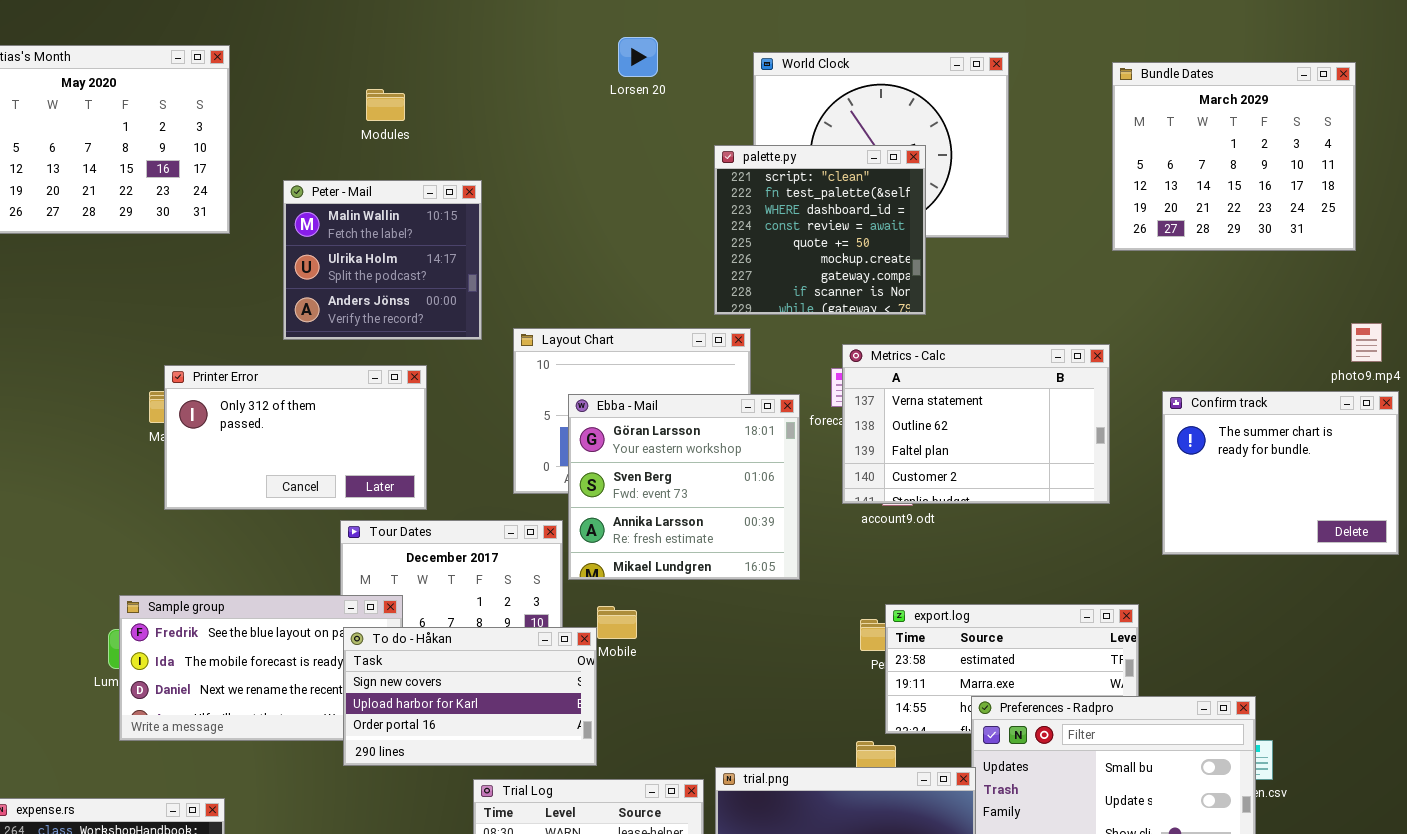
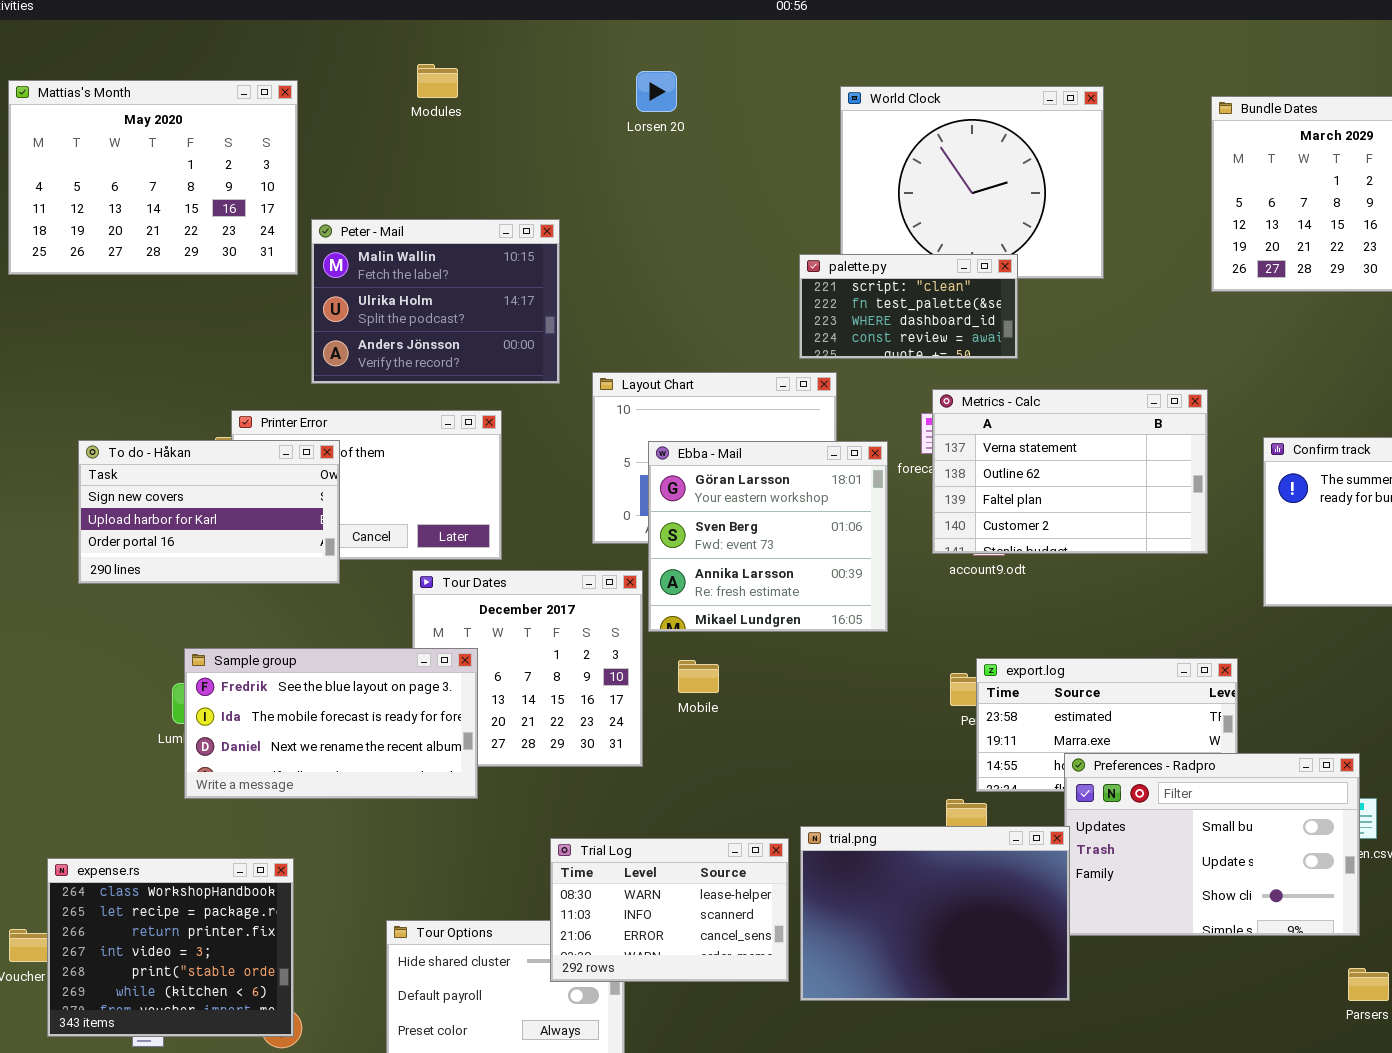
Lorsen 20: [618,37,658,77] -> [636,71,677,112], moved
Modules: [366,89,405,121] -> [417,64,458,98], moved
palette.py: [714,145,926,315] -> [799,254,1018,359], resized
Peter - Mail: [283,180,482,340] -> [311,219,560,384], resized
To do - Håkan: [343,627,597,766] -> [78,440,340,584], moved

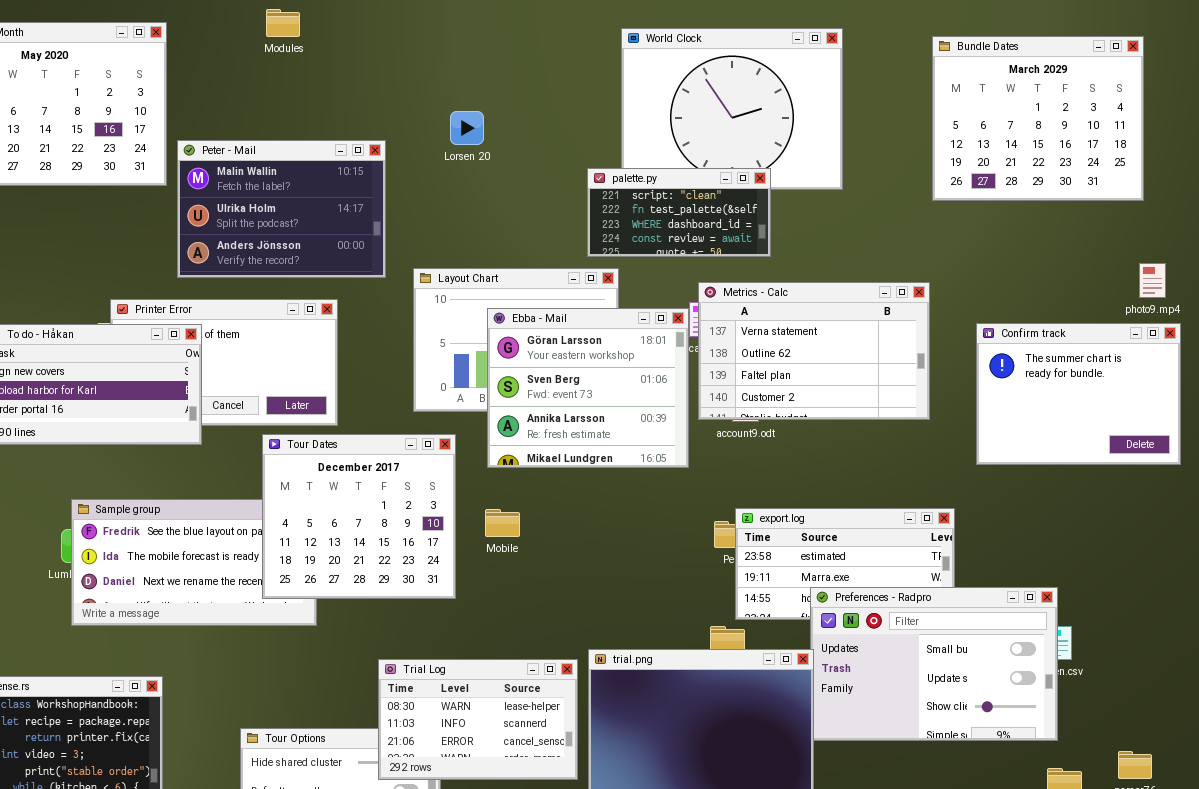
Lorsen 20: [636,71,677,112] -> [450,111,484,145], moved
Ebba - Mail: [648,441,888,632] -> [487,308,689,468], moved
Tour Dates: [412,570,643,767] -> [262,434,456,599], raised

